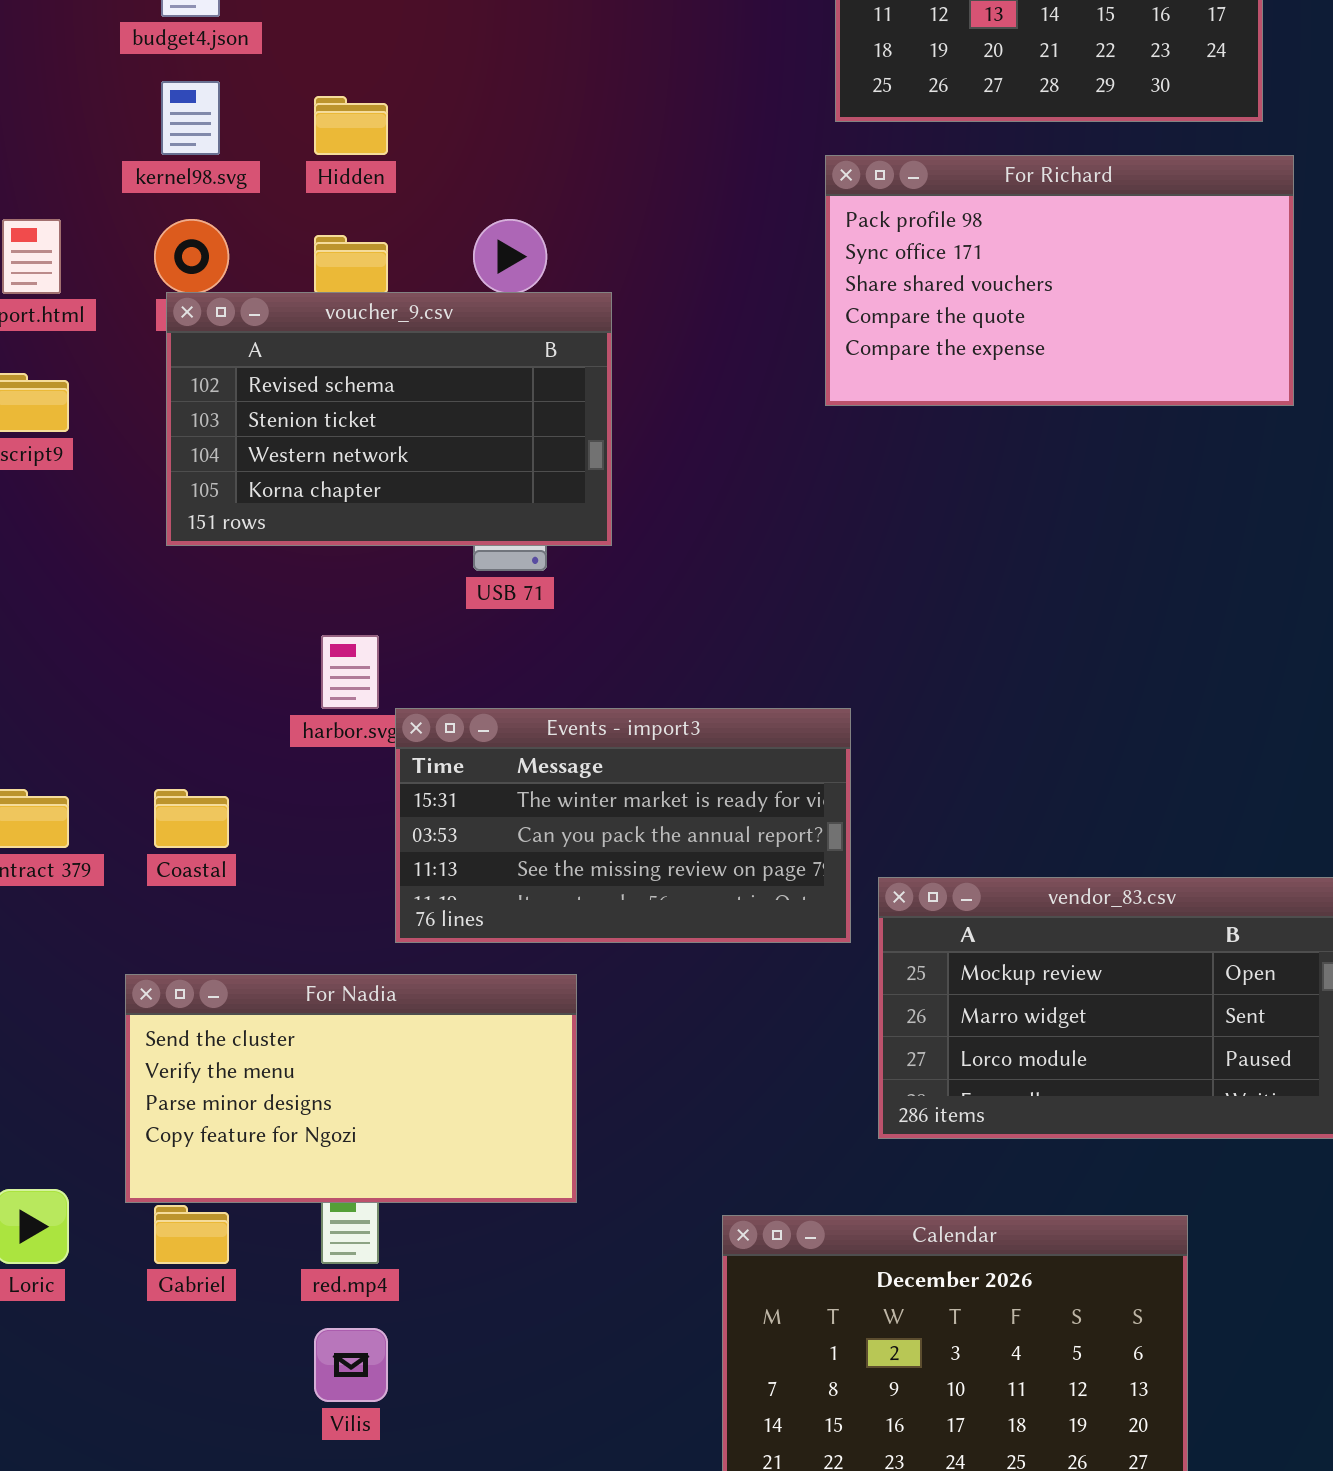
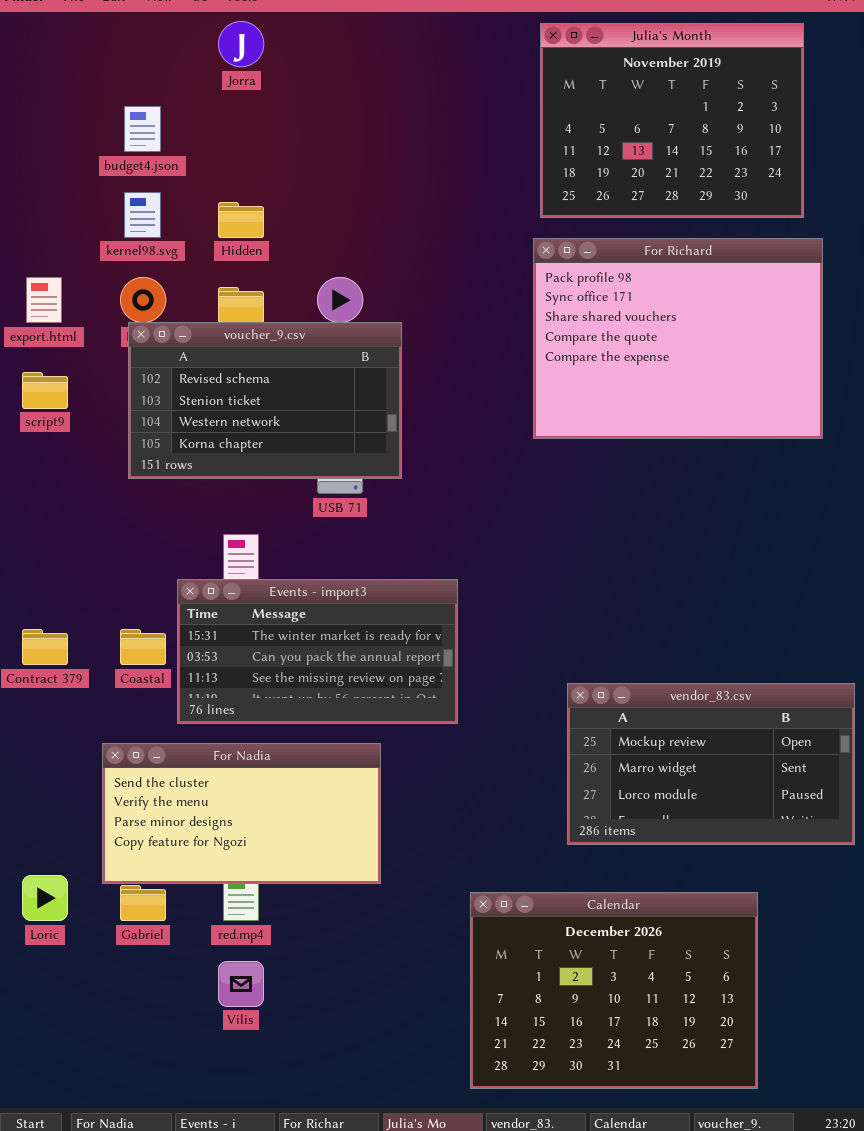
For Richard: [825,155,1294,406] -> [533,238,823,439], resized
Events - import3: [395,708,851,943] -> [177,579,458,724], moved

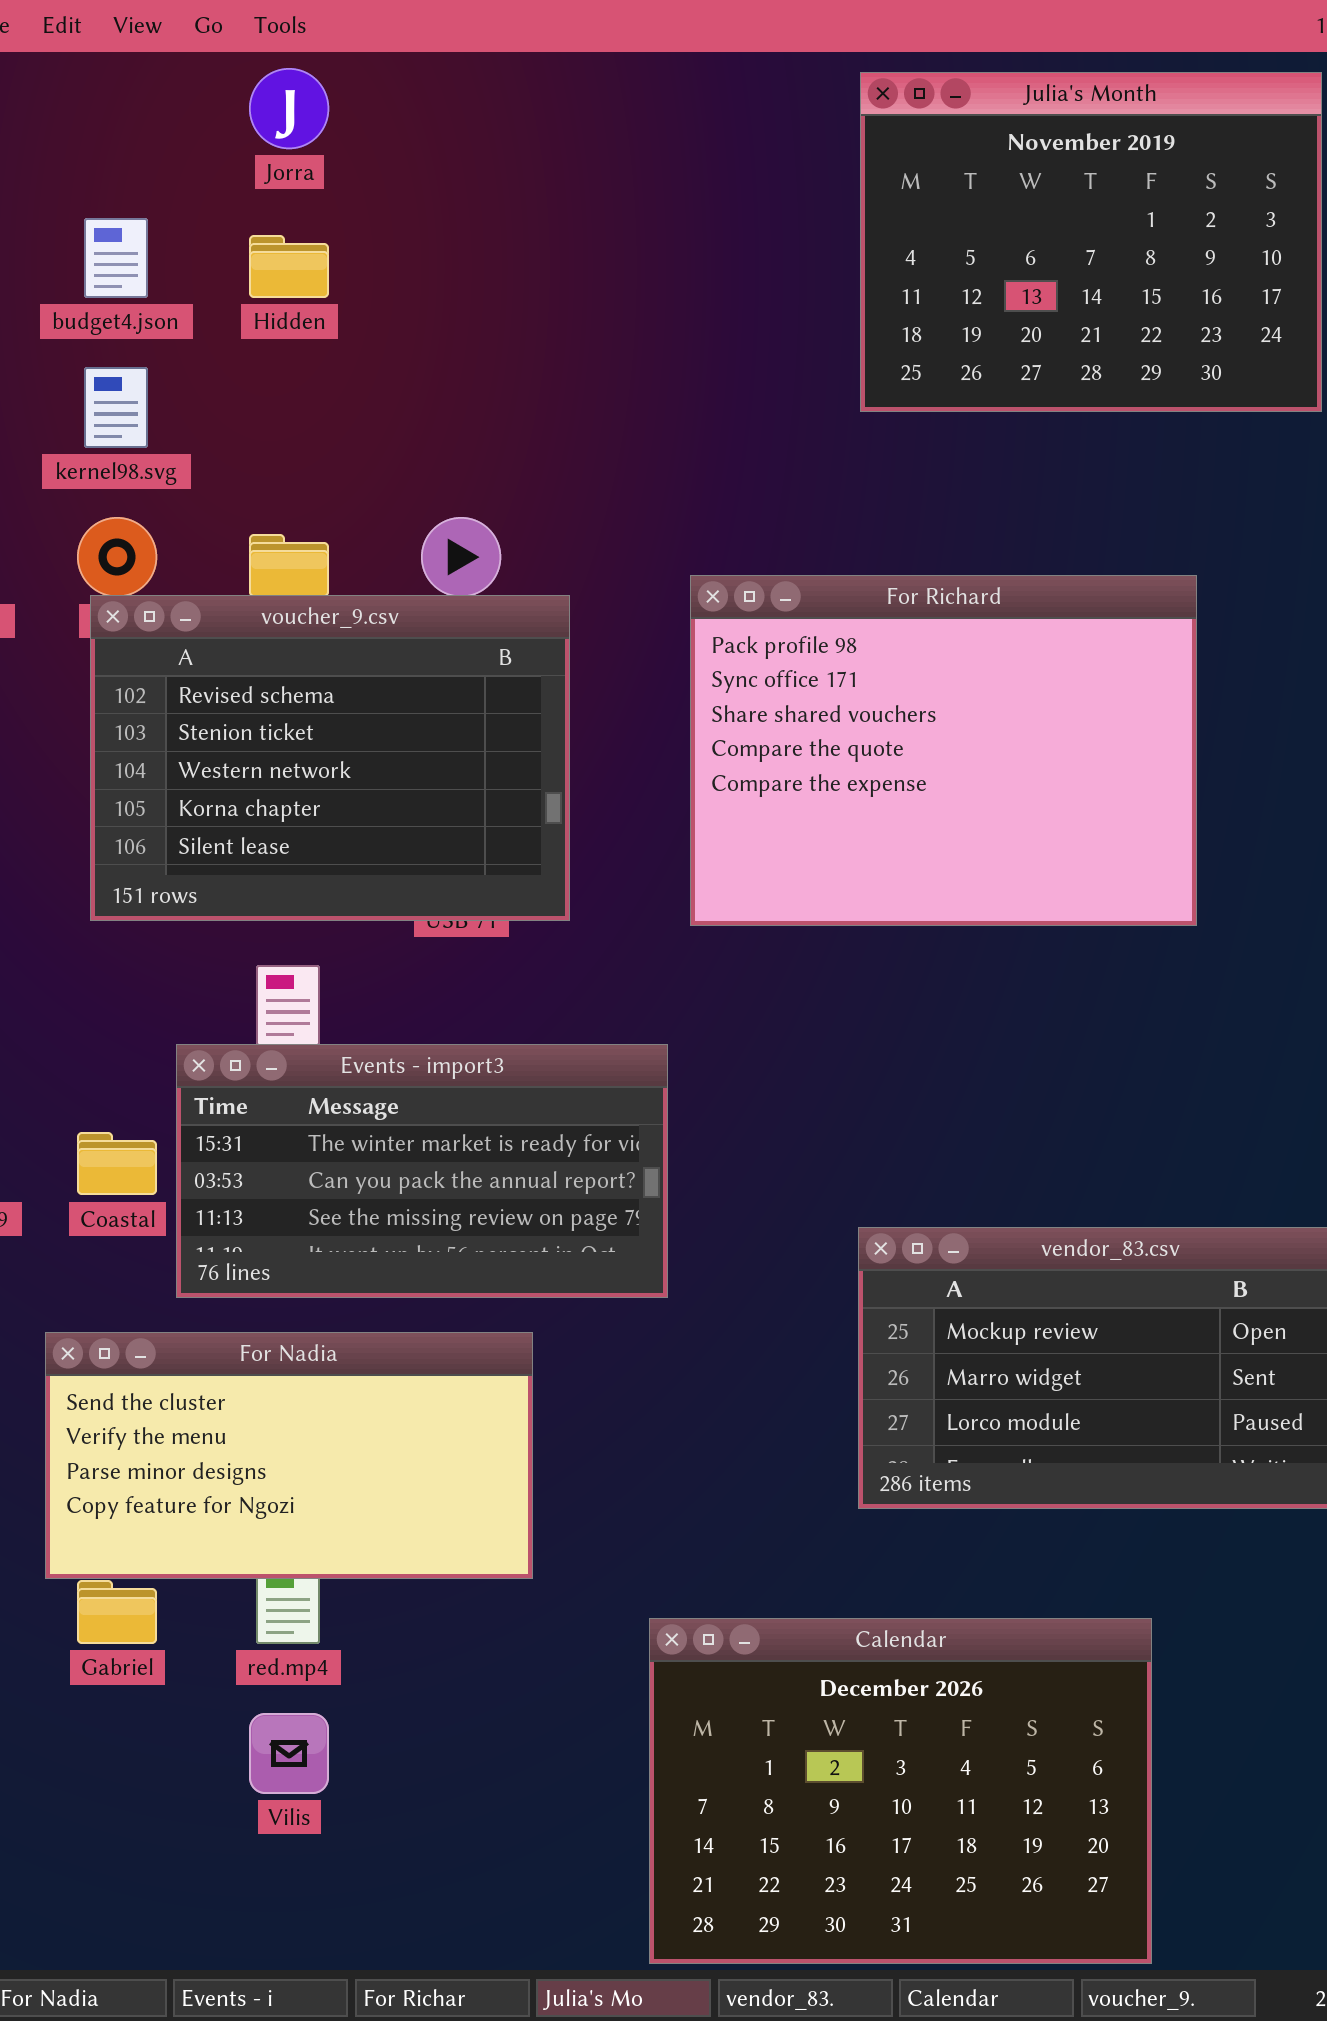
Julia's Month: [540,23,804,218] -> [860,72,1322,412], moved
Hidden: [218,202,264,238] -> [249,235,329,298], moved
For Richard: [533,238,823,439] -> [690,575,1197,926], moved
voucher_9.csv: [128,322,402,479] -> [90,595,570,921], resized
Calendar: [470,892,758,1089] -> [649,1618,1152,1964], moved

